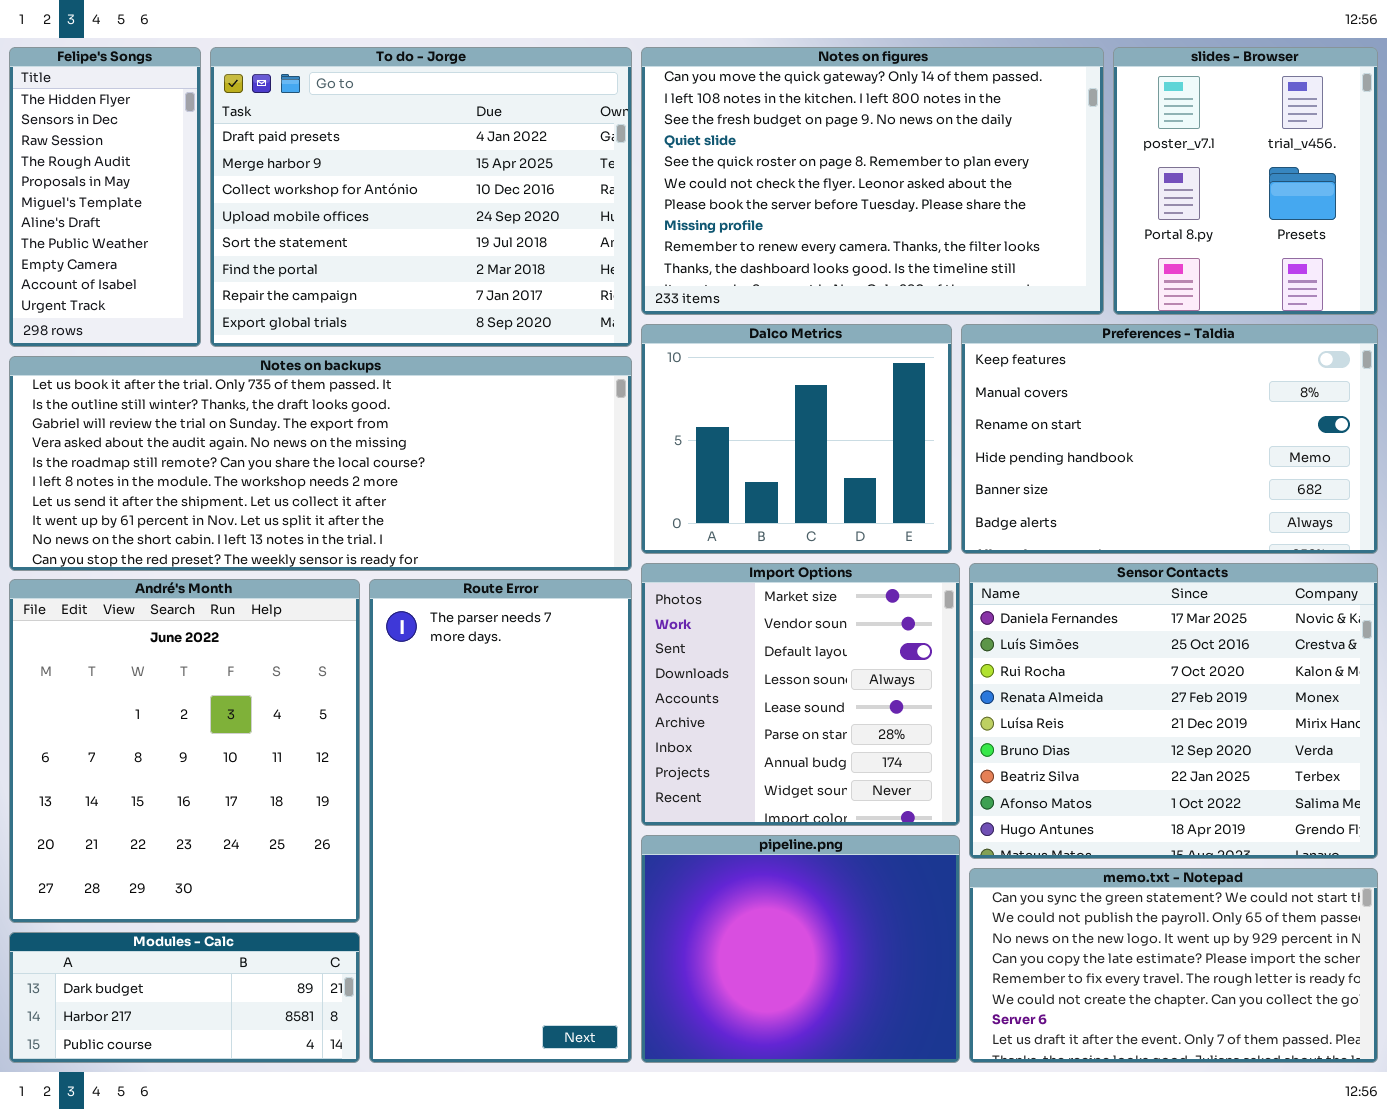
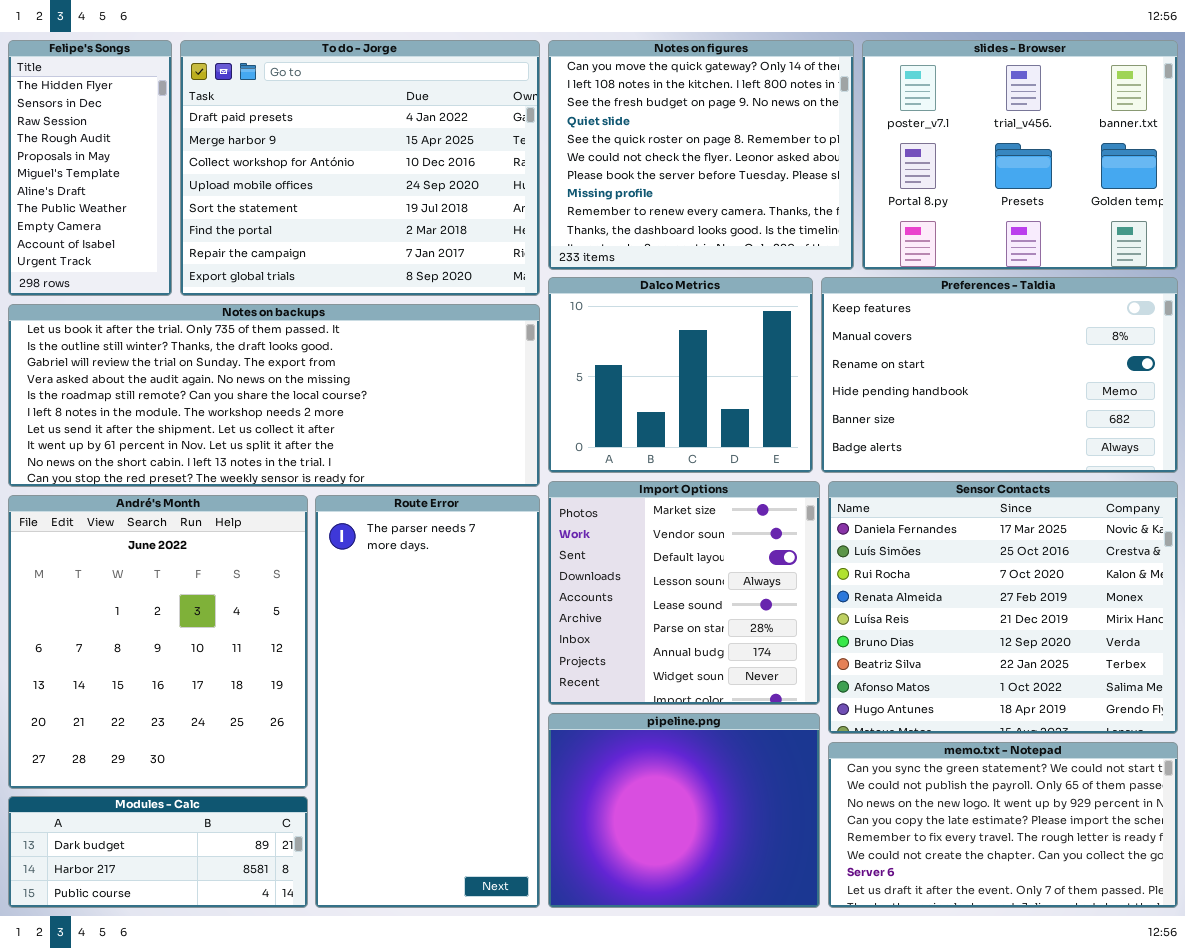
Notes on figures: [641,47,1104,315] -> [548,40,854,270], resized
slides - Browser: [1113,47,1378,315] -> [862,40,1178,270], resized

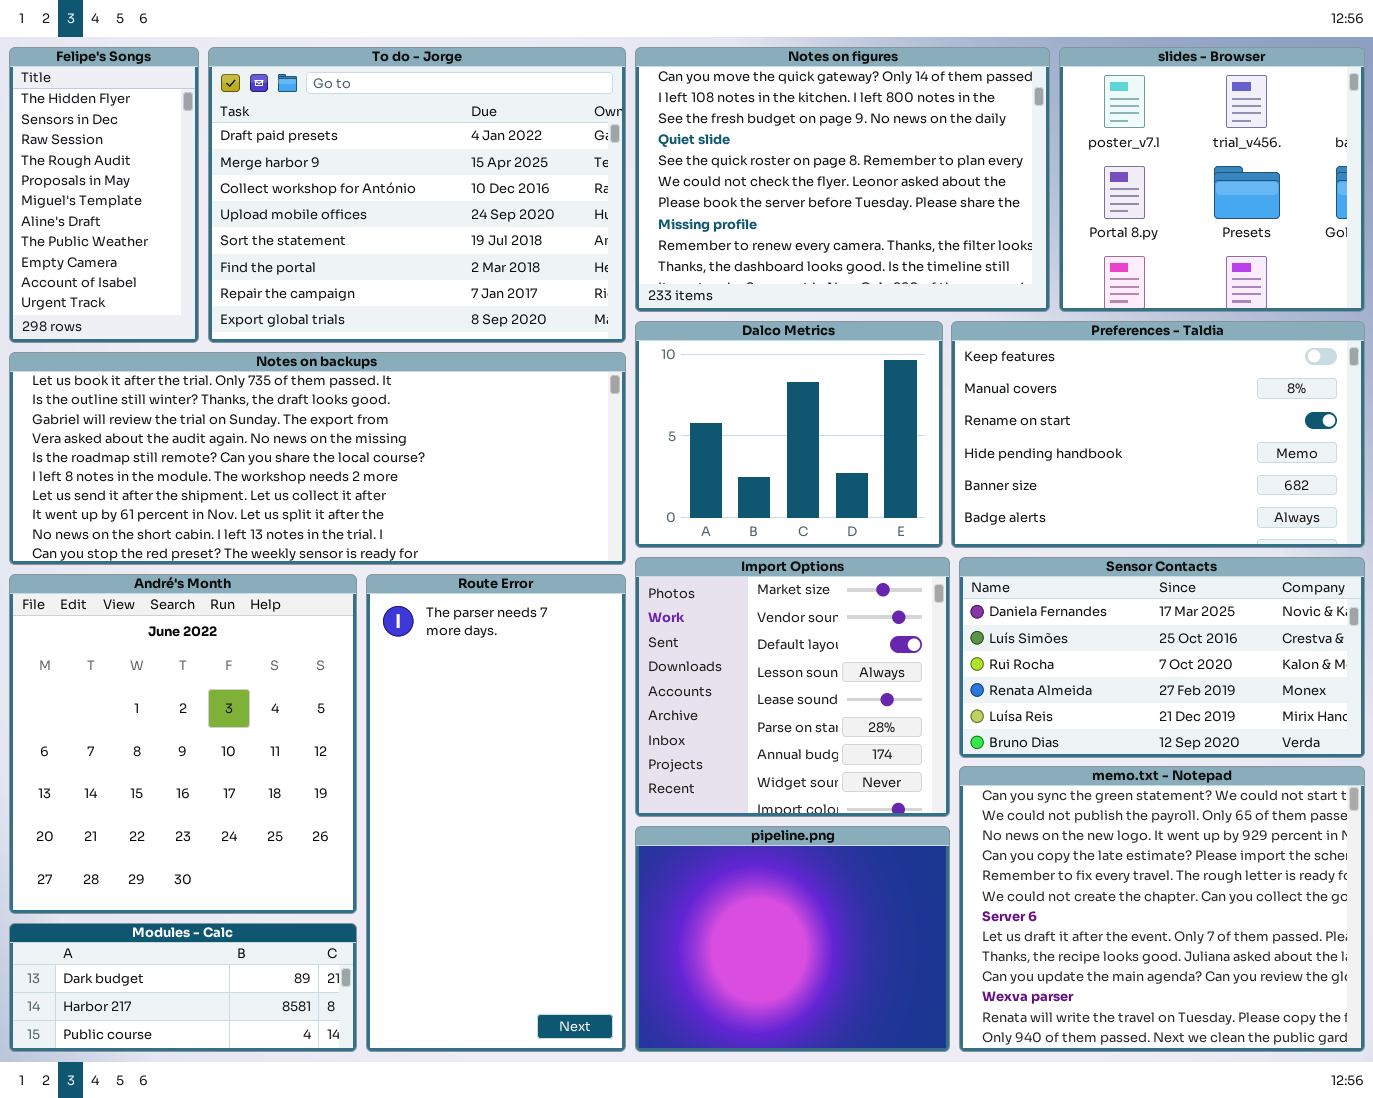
Notes on figures: [548,40,854,270] -> [635,47,1050,312], resized
slides - Browser: [862,40,1178,270] -> [1059,47,1365,312], resized
Sensor Contacts: [828,481,1178,734] -> [959,557,1365,758], resized
memo.txt - Notepad: [828,742,1178,908] -> [959,766,1365,1052], resized

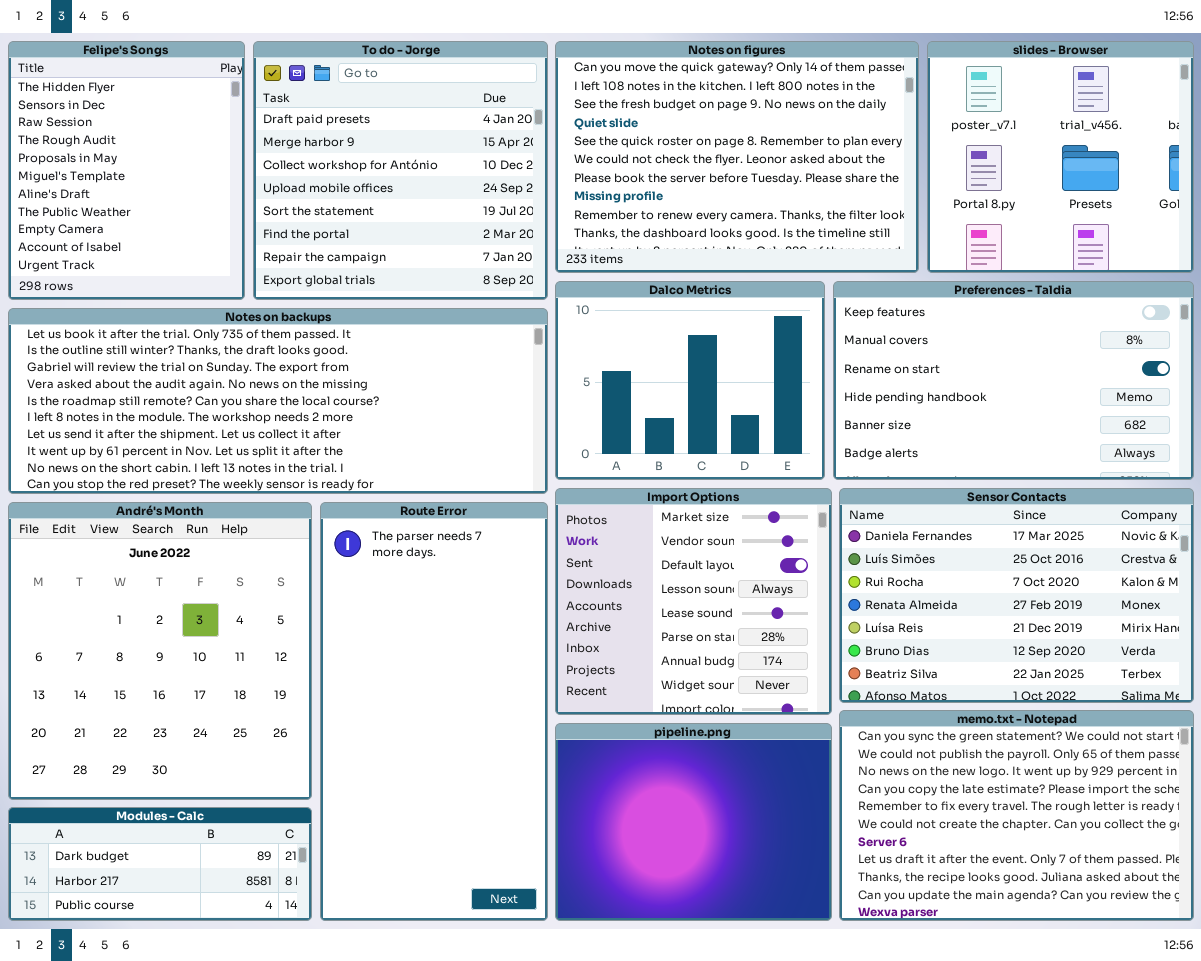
Felipe's Songs: [9,47,199,343] -> [8,41,245,300], resized
To do - Jorge: [208,47,626,343] -> [253,41,548,300], resized
Sensor Contacts: [959,557,1365,758] -> [839,488,1194,703], resized
memo.txt - Notepad: [959,766,1365,1052] -> [839,710,1194,921], resized

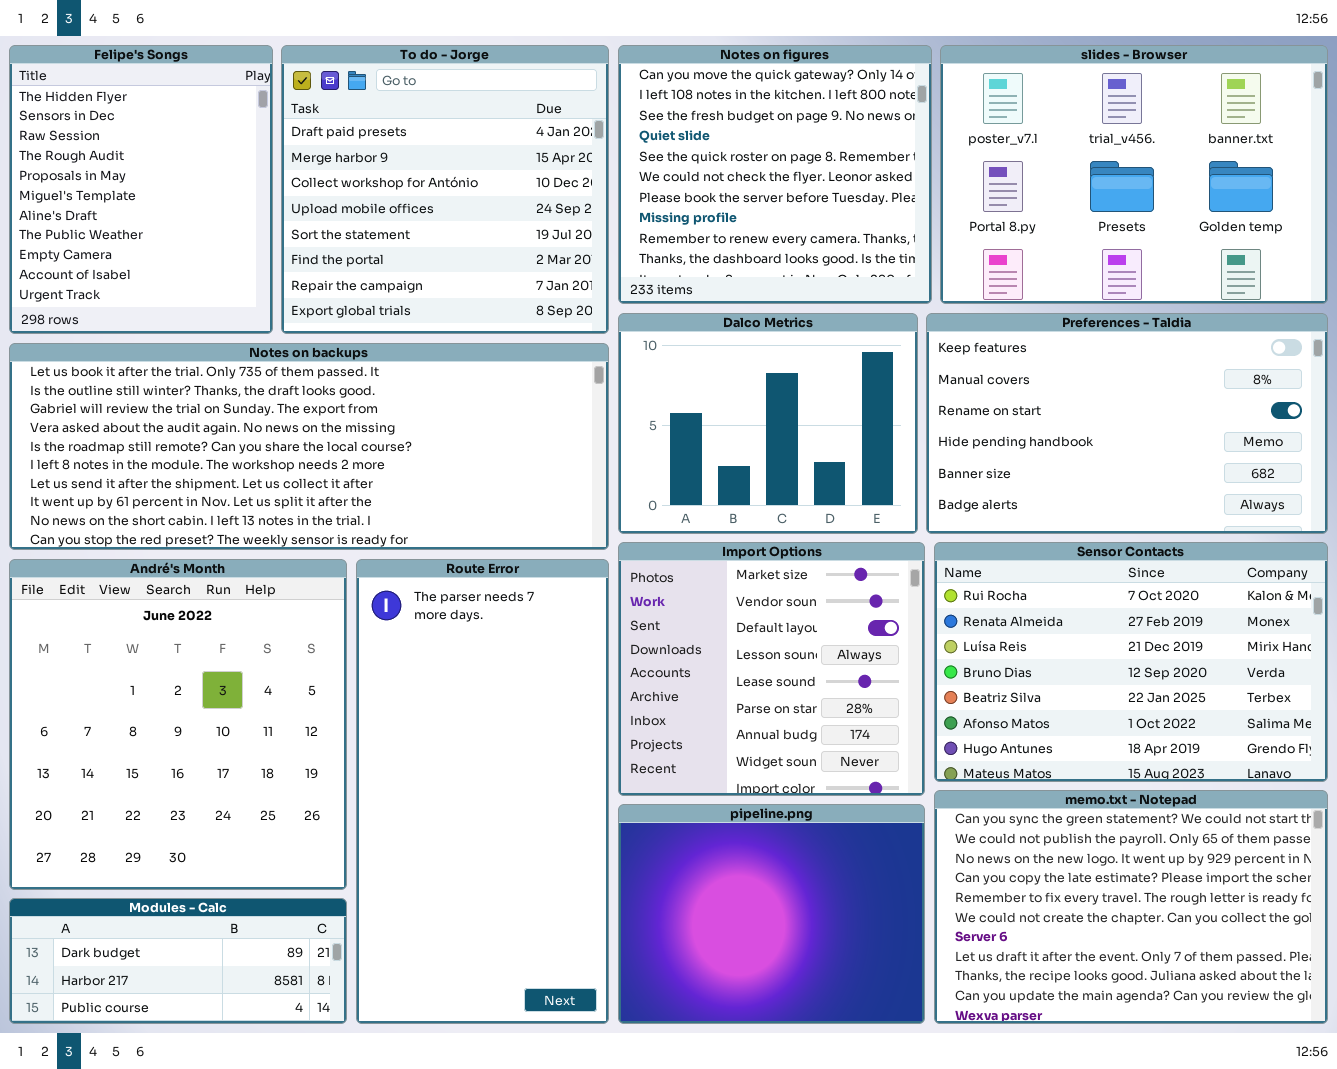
Notes on figures: [555,41,919,273] -> [618,45,932,304], resized
slides - Browser: [927,41,1194,273] -> [940,45,1328,304], resized
Sensor Contacts: [839,488,1194,703] -> [934,542,1328,782], scrolled down 2 rows

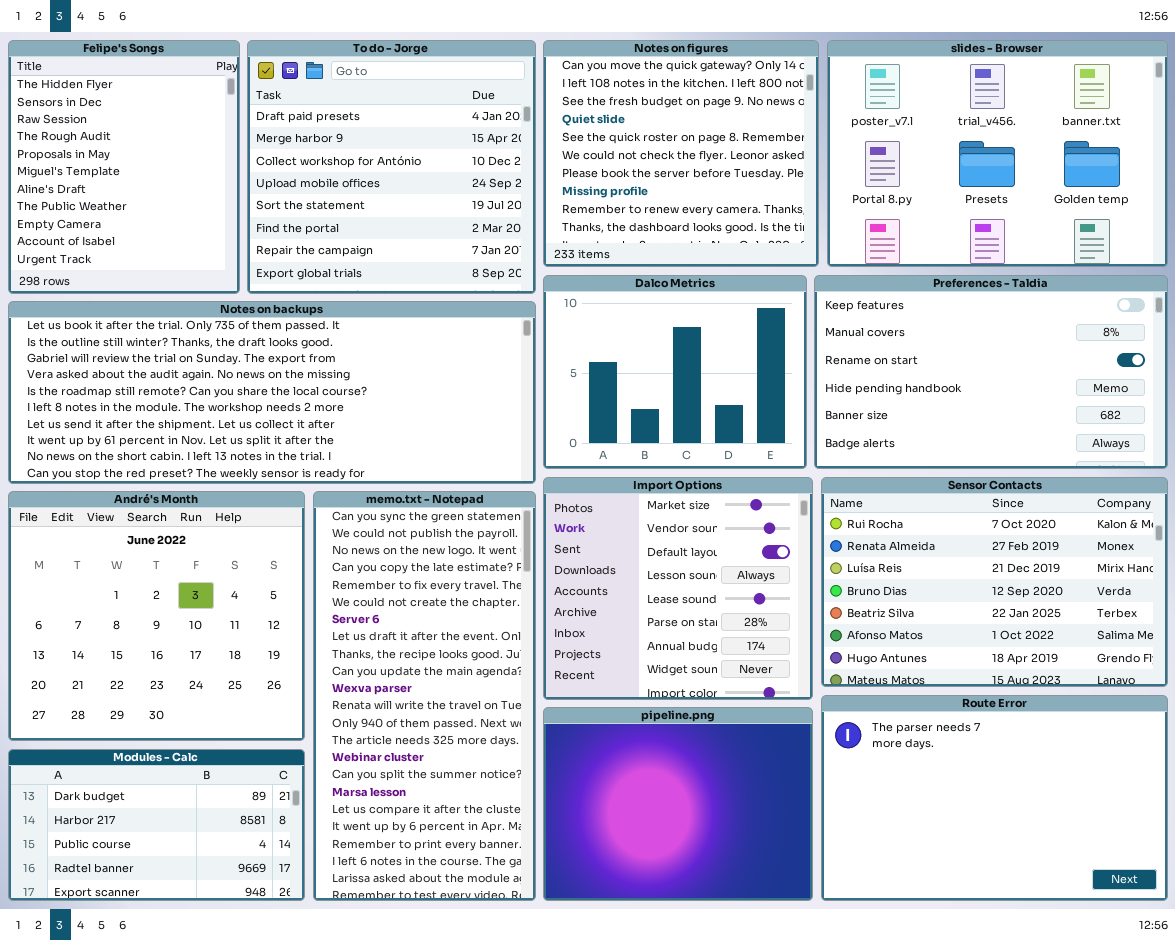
André's Month: [9,559,347,890] -> [8,491,305,741], resized
Route Error: [356,559,609,1024] -> [821,695,1168,901], moved, resized
memo.txt - Notepad: [934,790,1328,1024] -> [313,491,536,901], moved, resized
Modules - Calc: [9,898,347,1024] -> [8,749,305,901], resized

